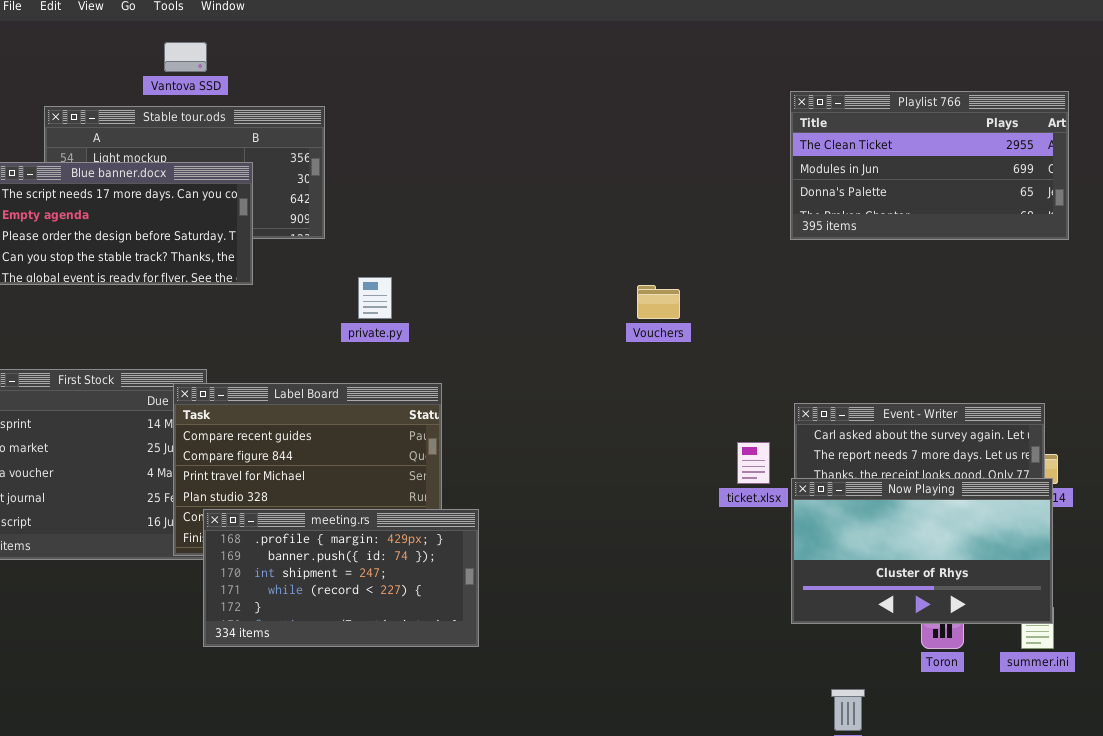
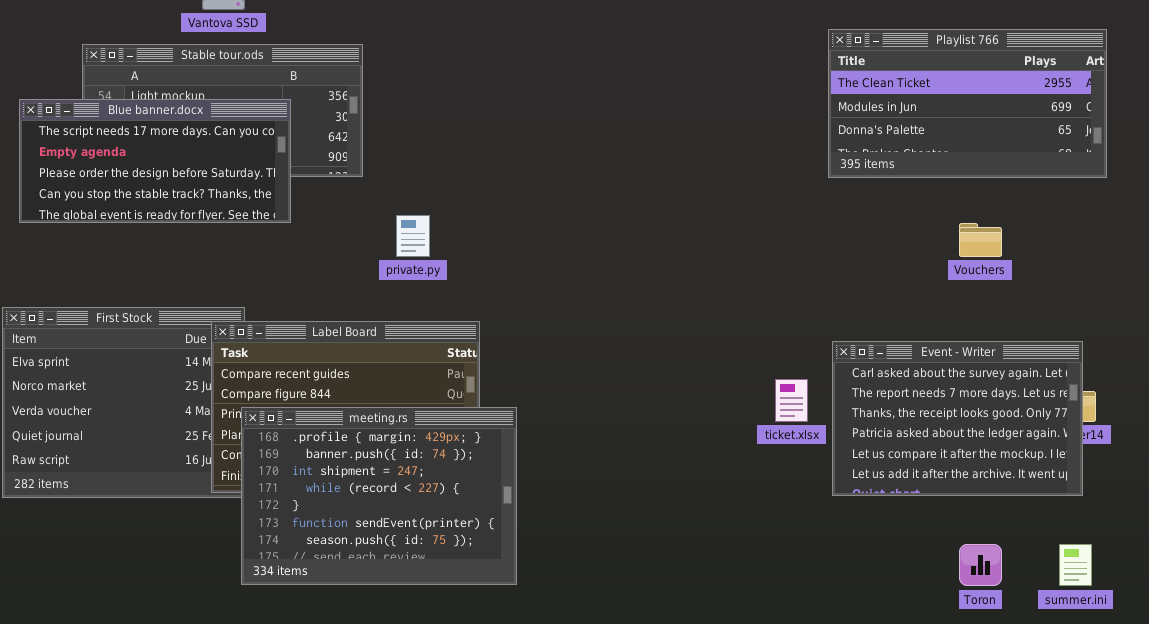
Vouchers: [637,285,680,319] -> [959,223,1002,257], moved
Now Playing: [791,478,1053,624] -> none, closed
meeting.rs: [203,509,479,647] -> [241,407,517,585], resized

